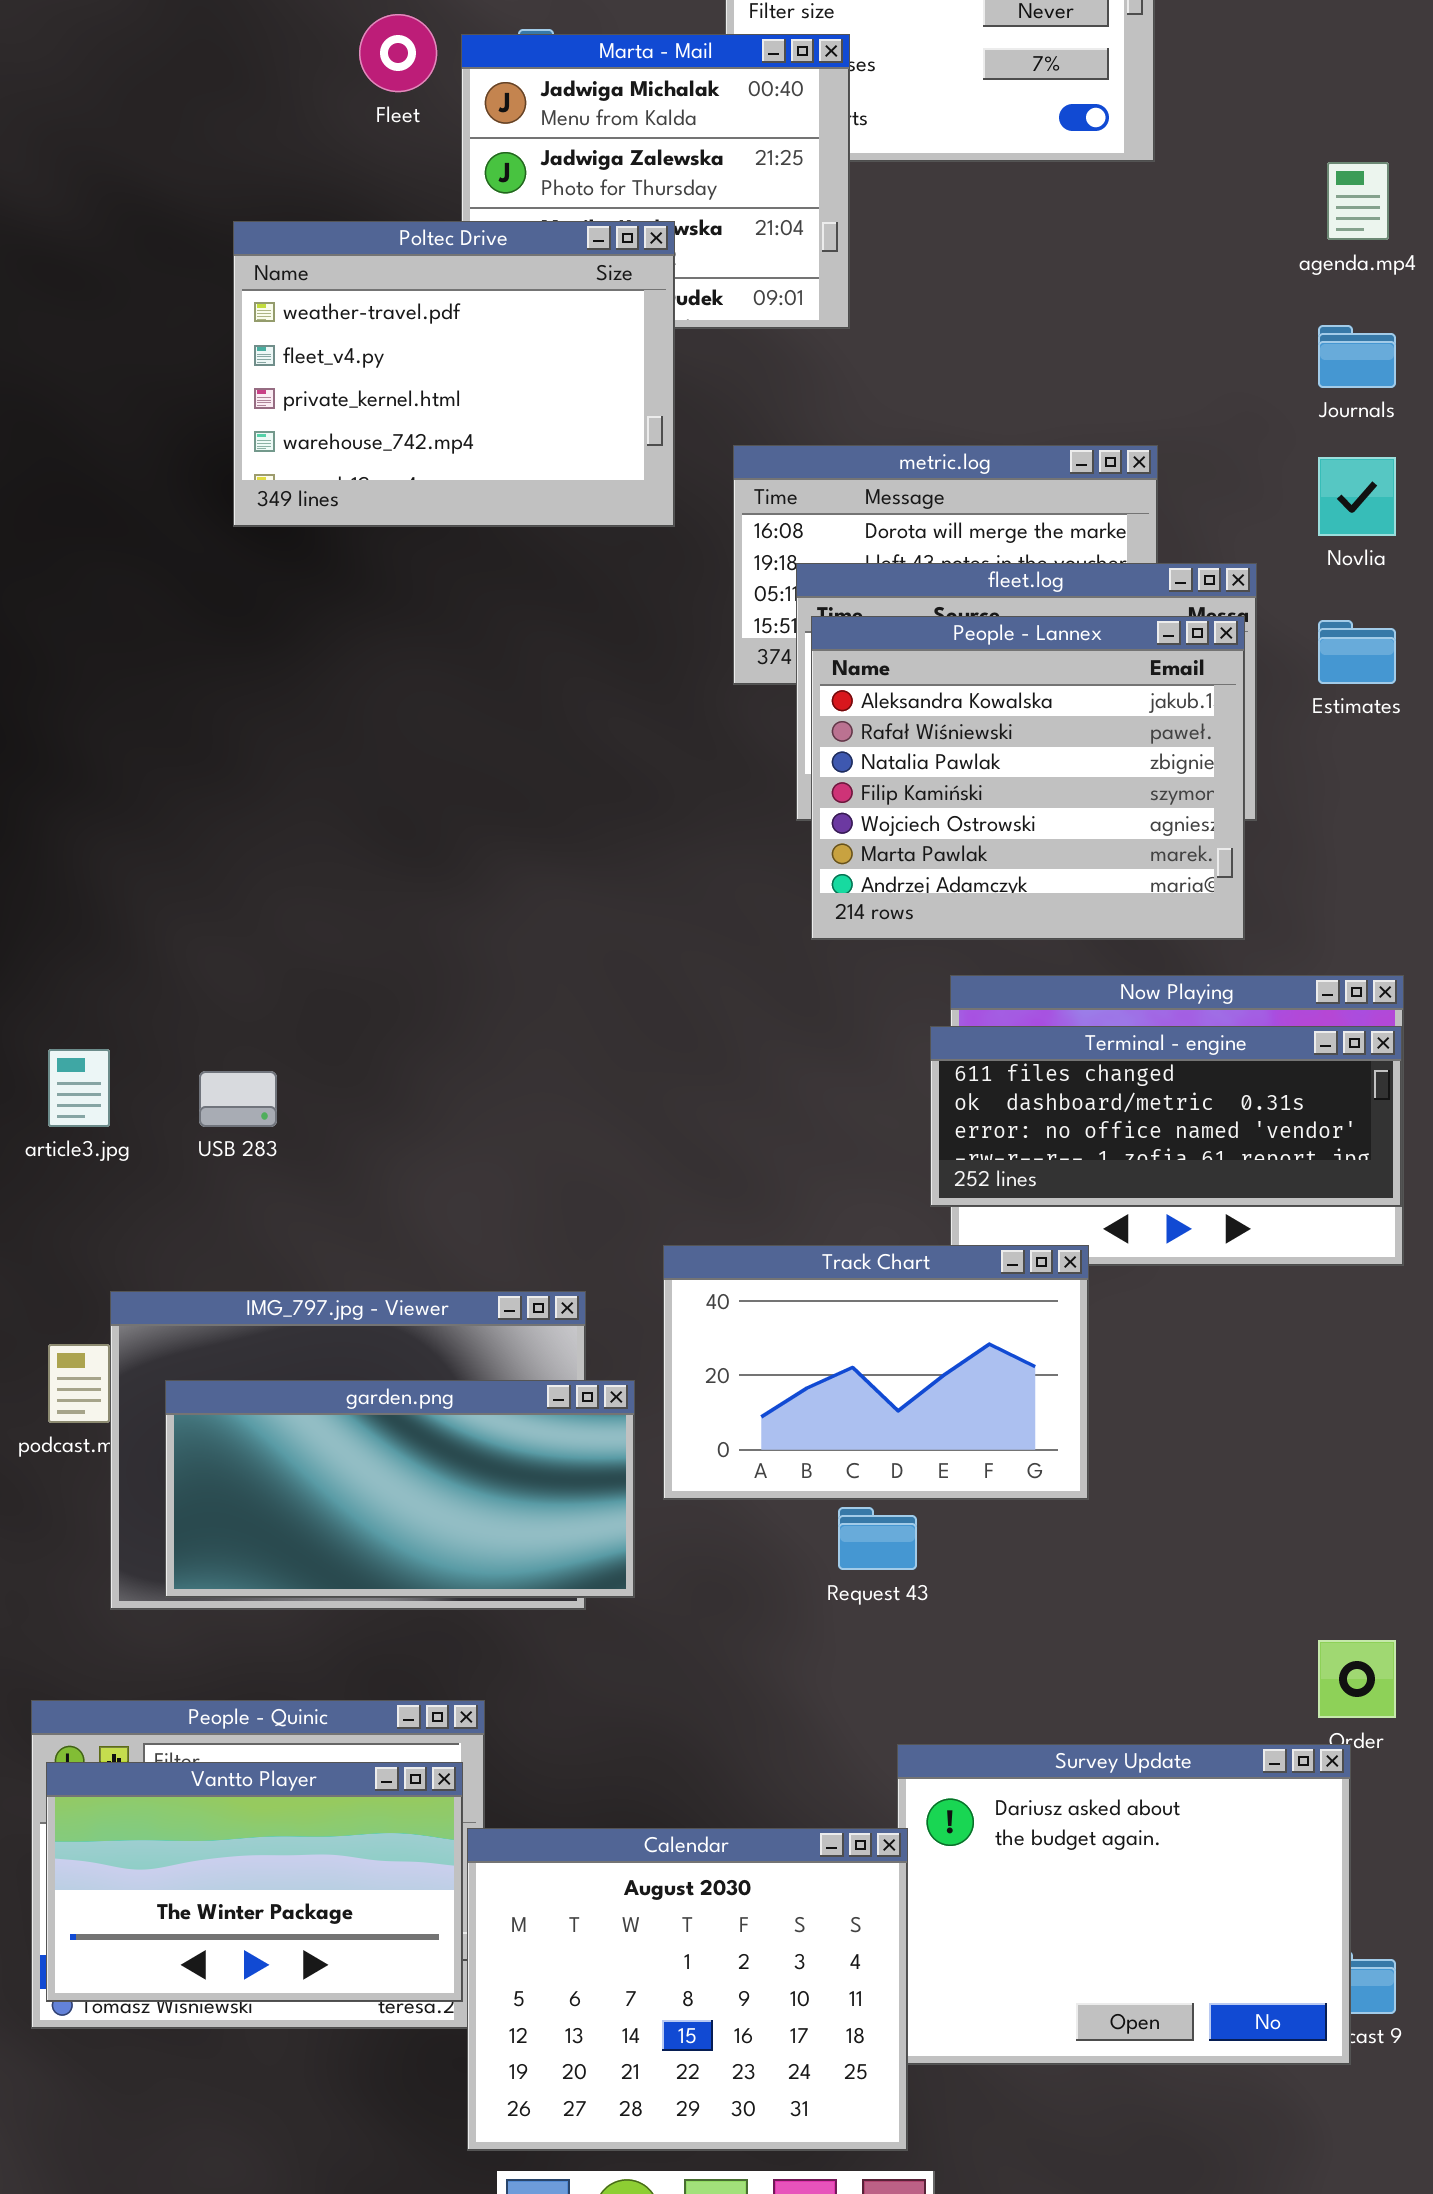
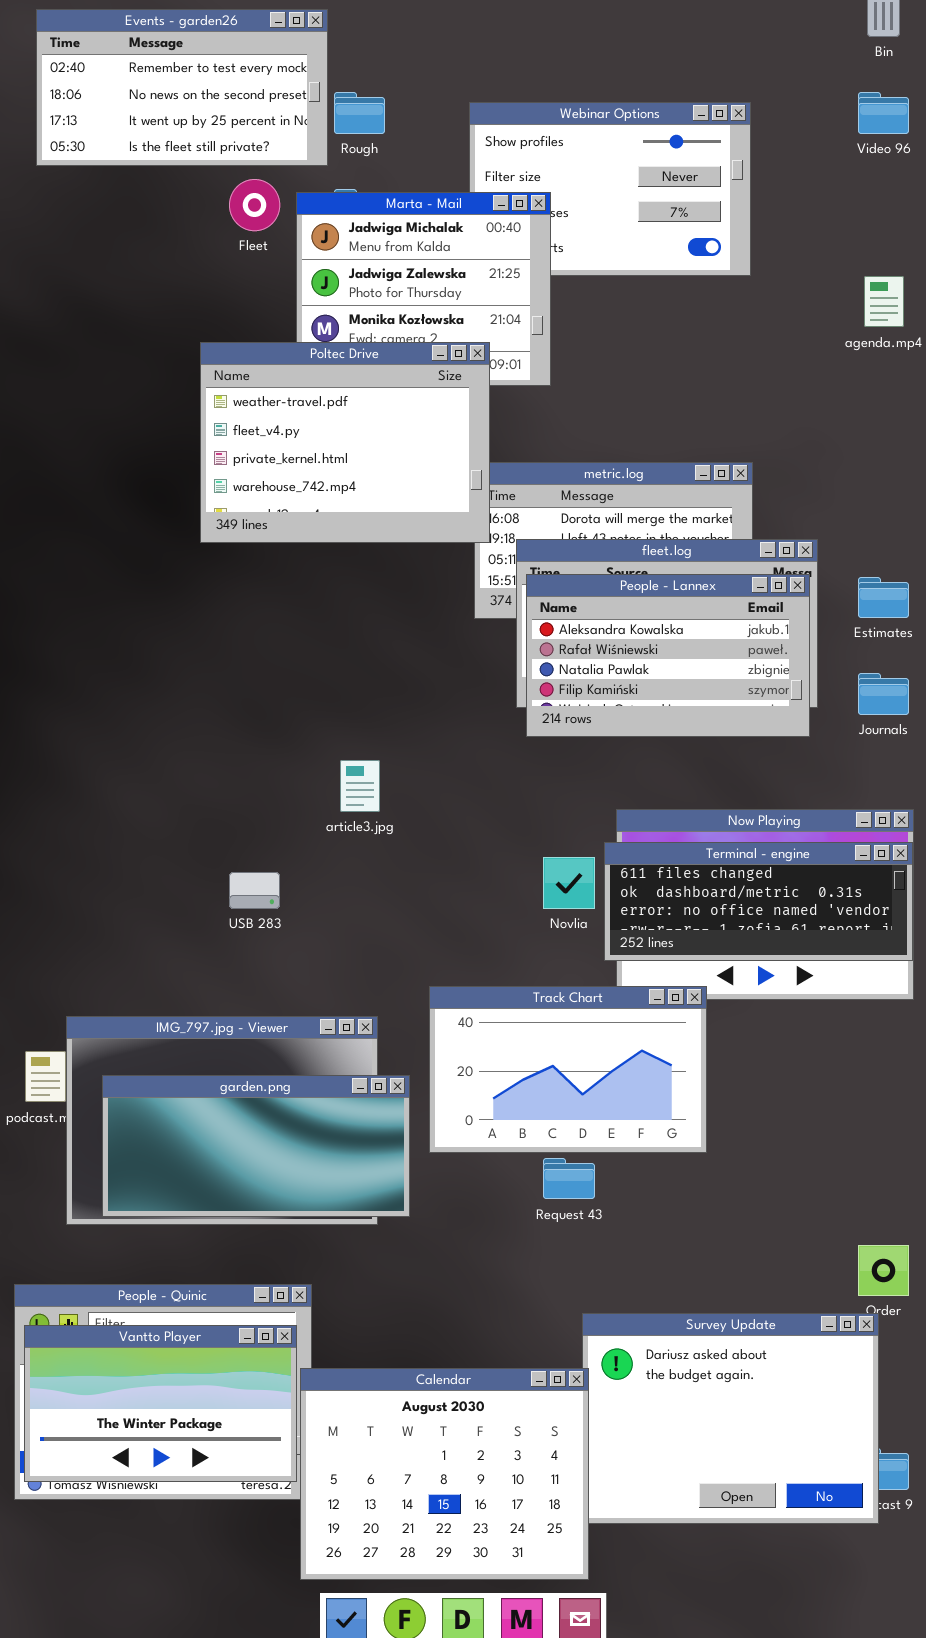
Poltec Drive: [233,221,675,527] -> [200,342,490,543], moved
Journals: [1318,325,1396,388] -> [858,673,909,715], moved
Novlia: [1318,457,1396,536] -> [543,857,595,909], moved
People - Lannex: [811,616,1245,940] -> [526,574,810,737], resized
article3.jpg: [48,1049,110,1127] -> [340,760,380,812], moved
USB 283: [199,1071,277,1127] -> [229,872,280,909], moved

